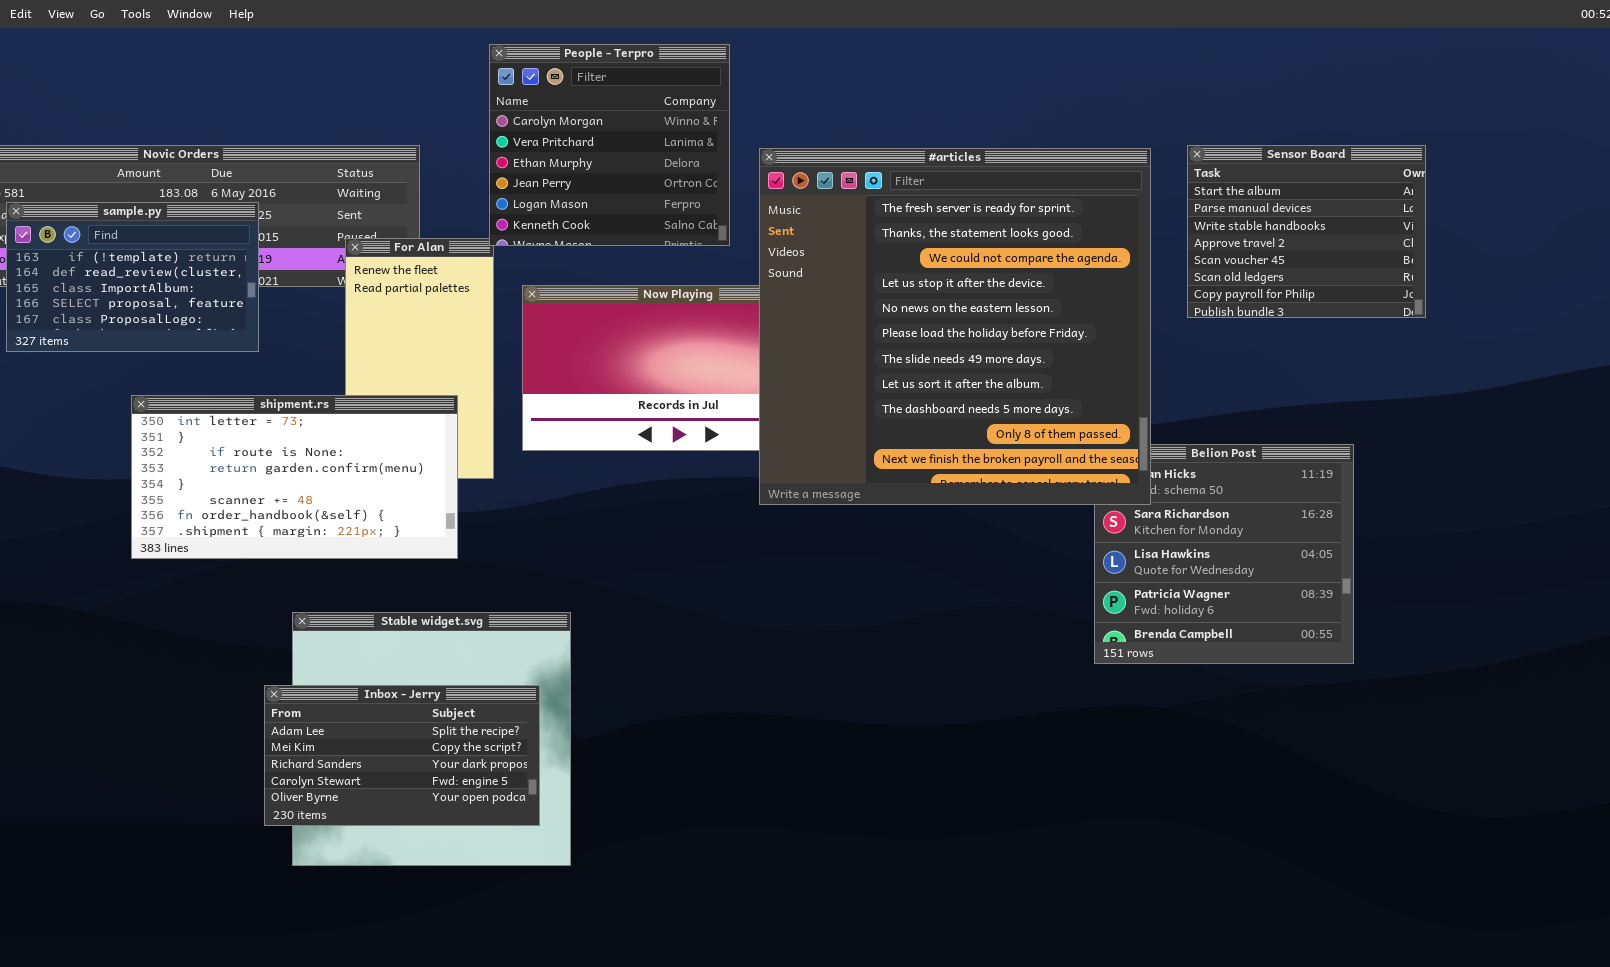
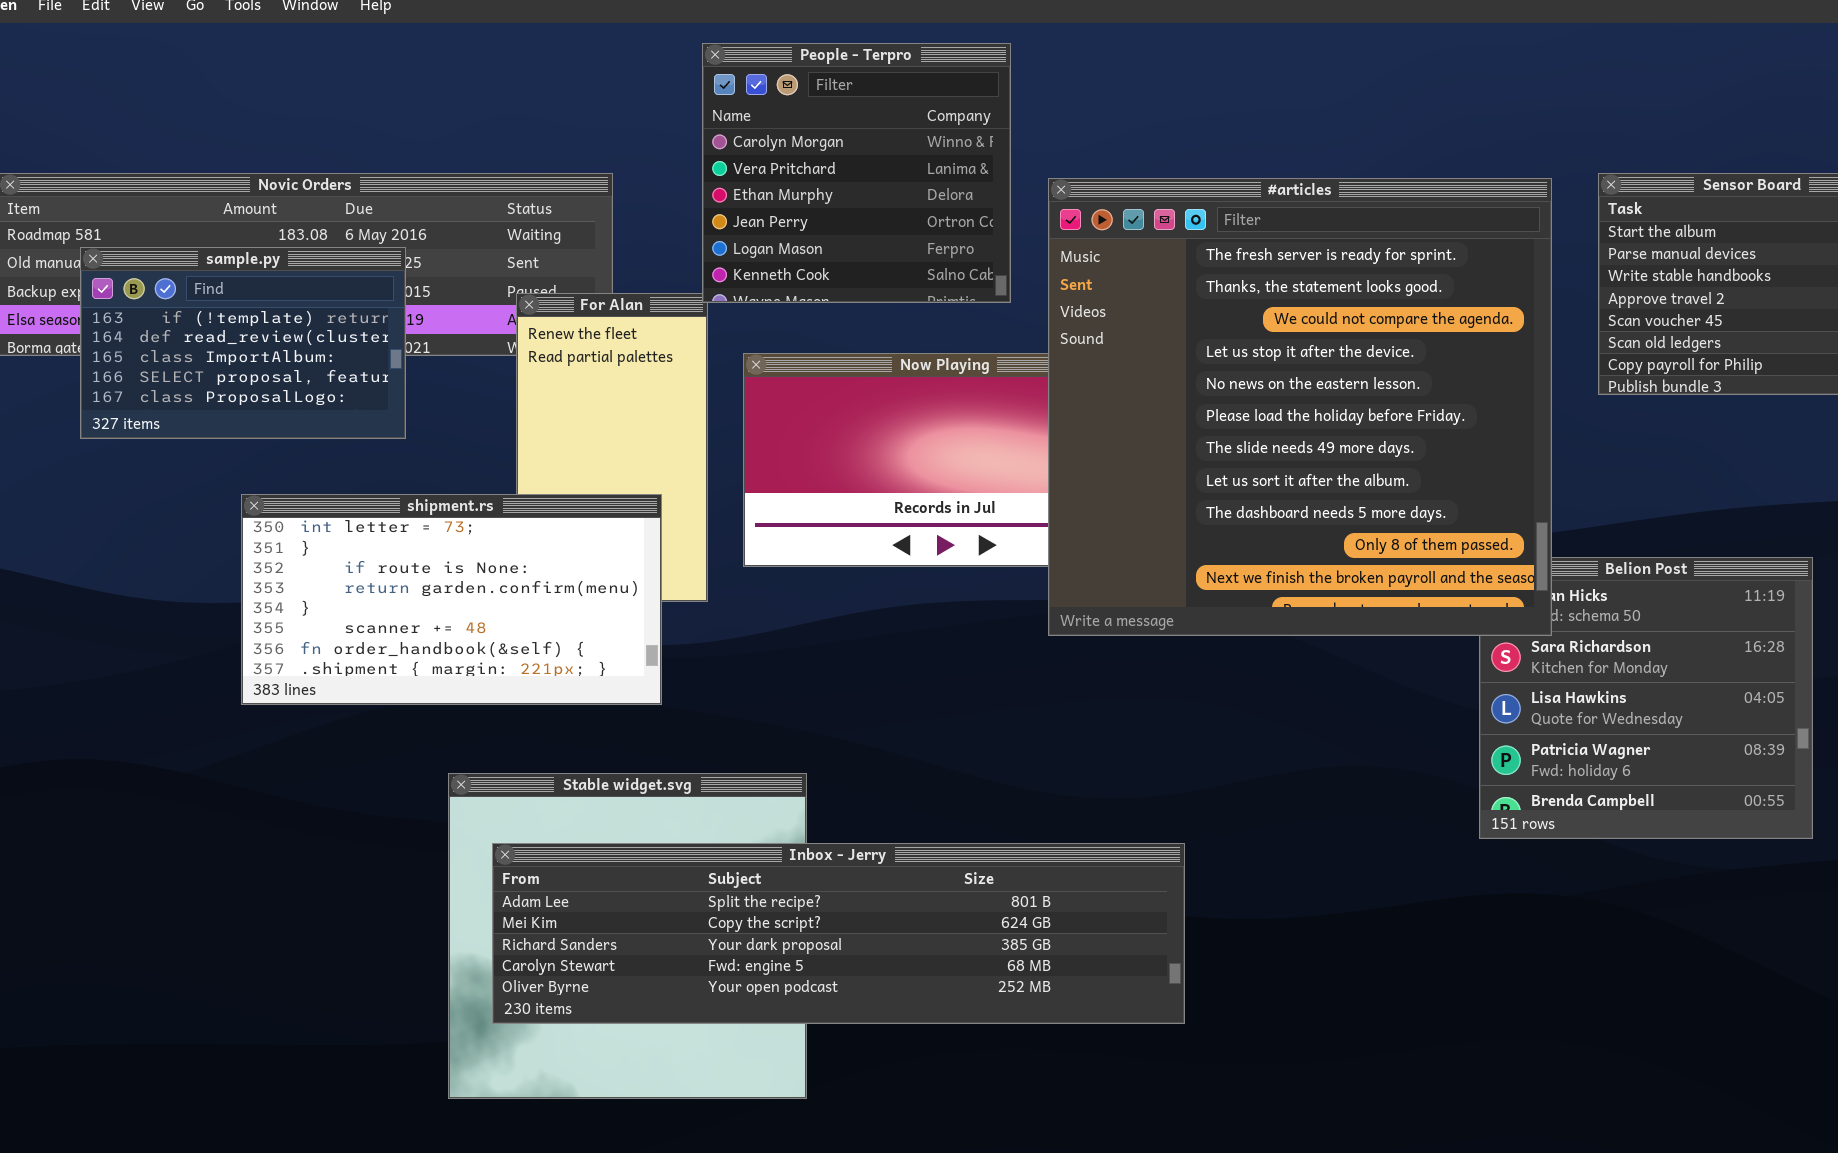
Inbox - Jerry: [264,685,540,826] -> [492,843,1185,1024], moved, resized

